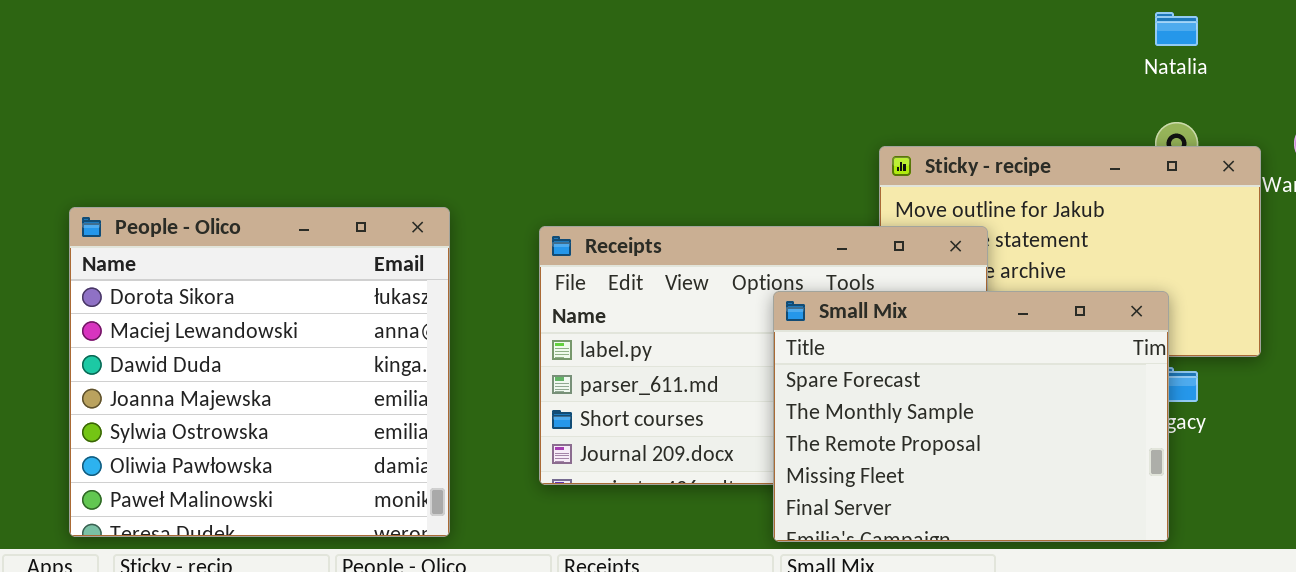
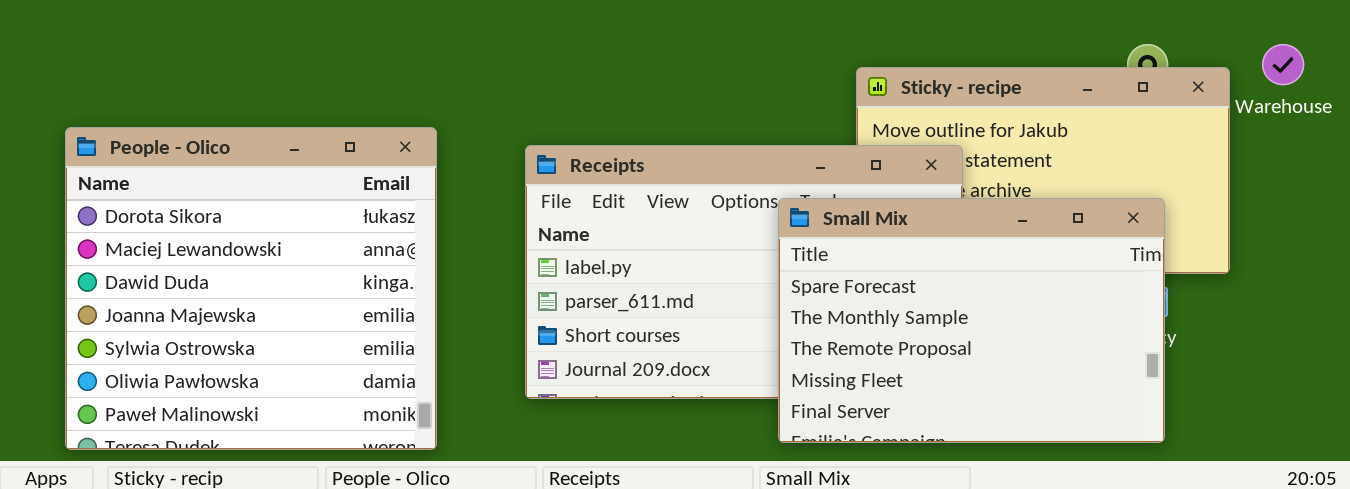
Small Mix: [773,291,1169,542] -> [778,198,1165,443], moved

